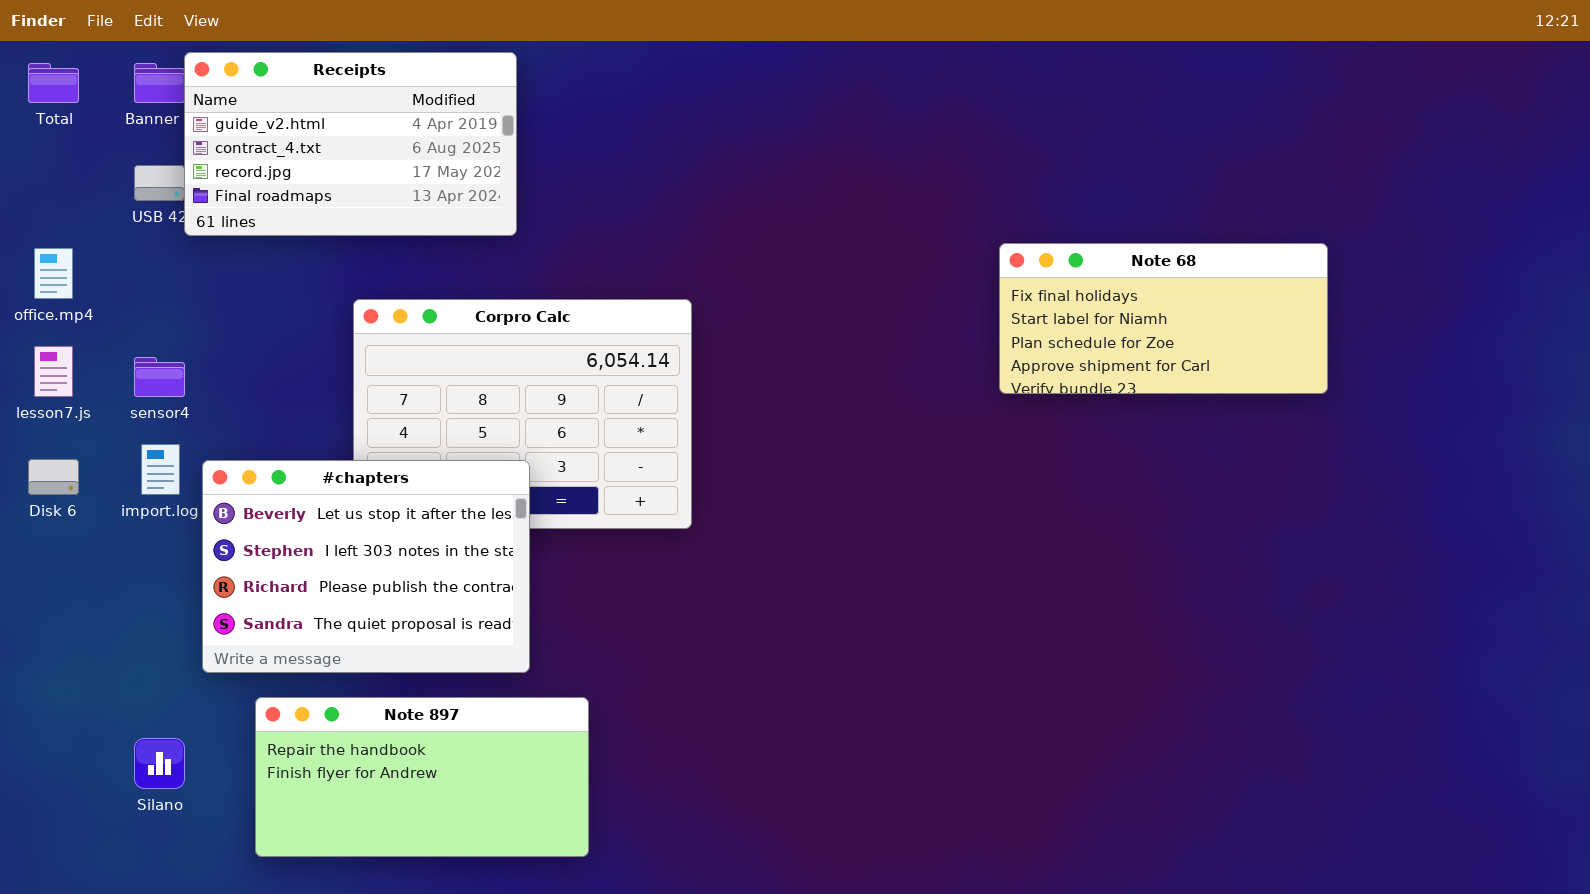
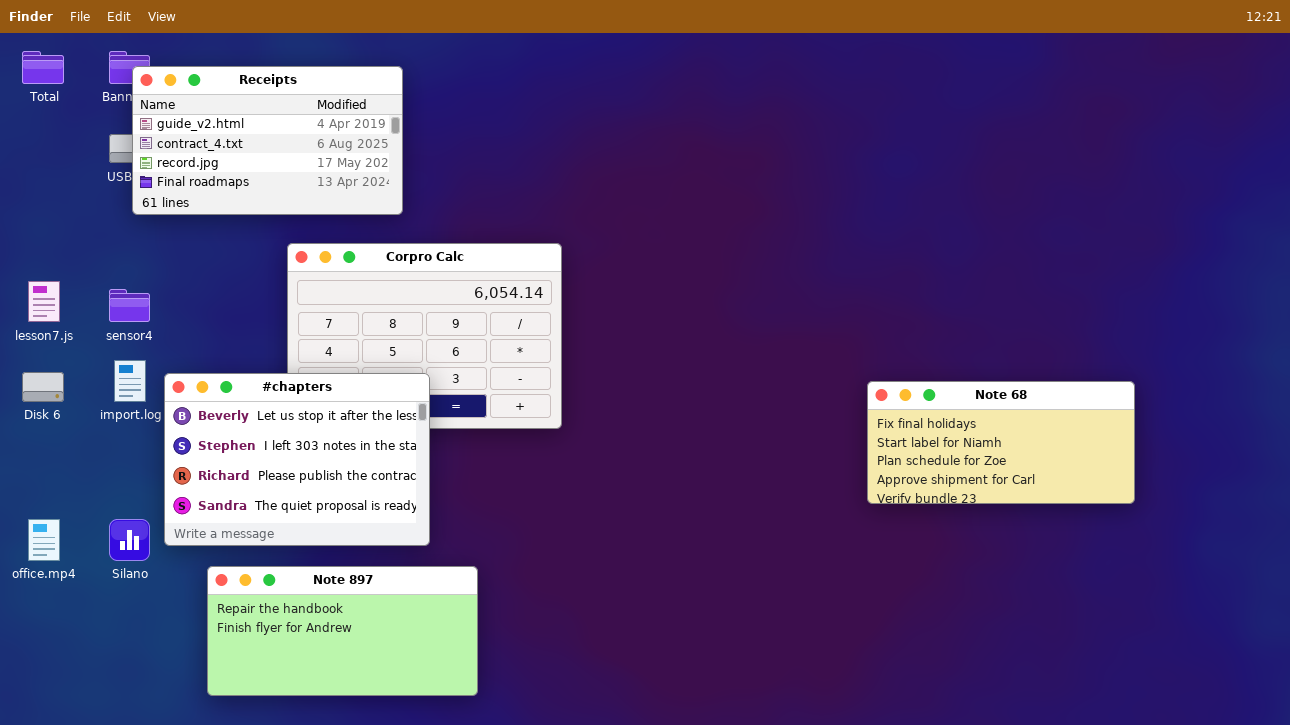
Receipts: [184,52,517,236] -> [132,66,403,215], moved
Note 68: [999,243,1328,394] -> [867,381,1135,504], moved
office.mp4: [34,248,73,299] -> [28,519,60,561], moved
Silano: [134,738,185,789] -> [109,519,150,561], moved

